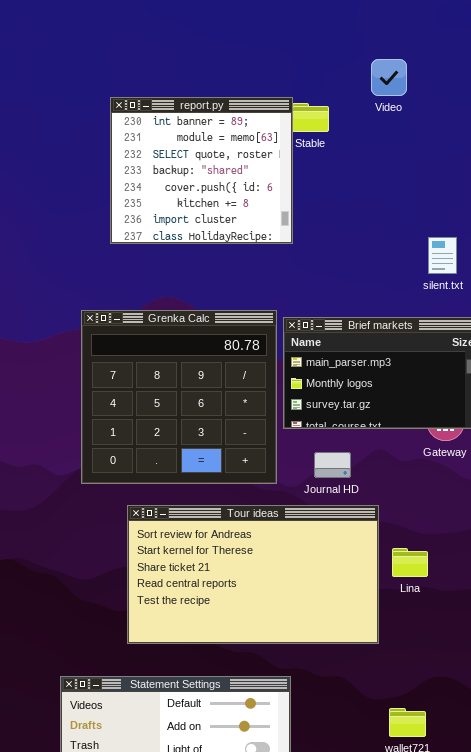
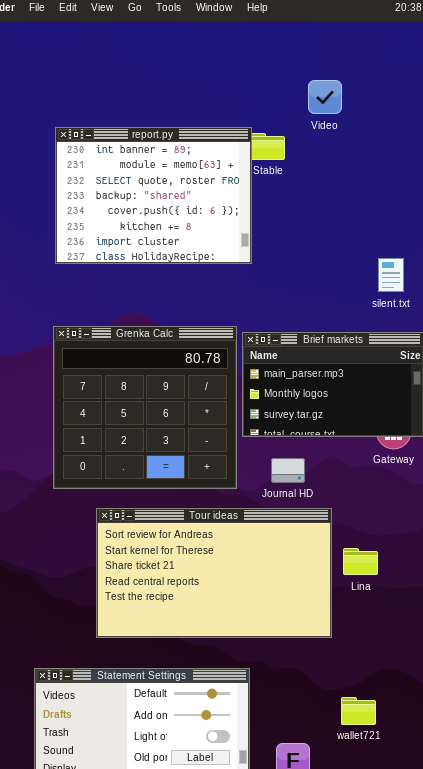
Video: [371,59,407,96] -> [308,80,342,114], moved
report.py: [110,97,293,244] -> [55,127,252,264], resized

